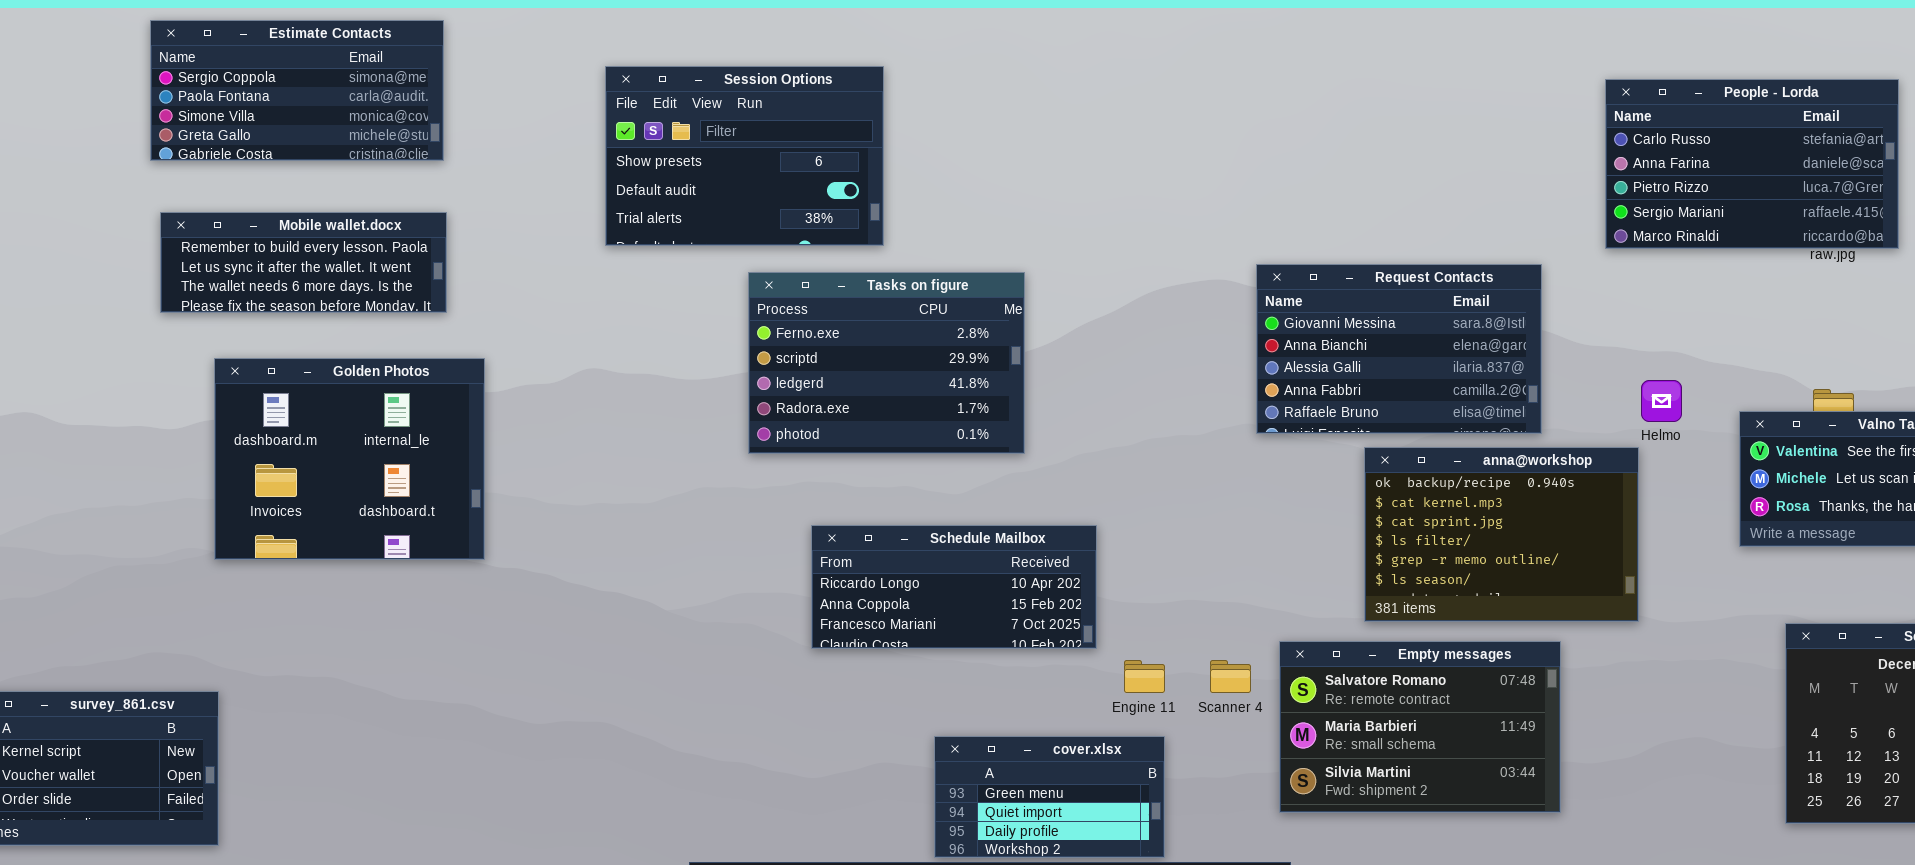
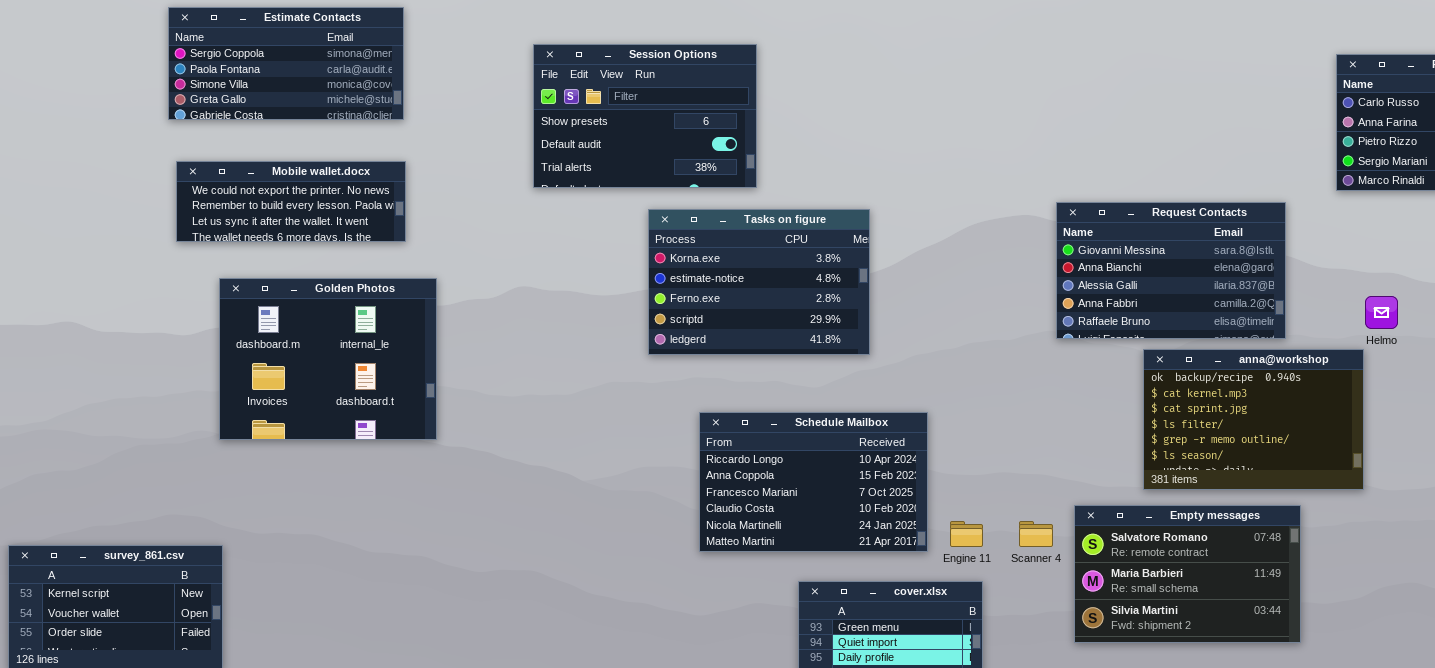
Mobile wallet.docx: [160,212,447,313] -> [176,161,406,242], scrolled up 1 row
Tasks on figure: [748,272,1025,454] -> [648,209,870,355], scrolled up 2 rows
Schedule Mailbox: [811,525,1097,649] -> [699,412,928,552], resized

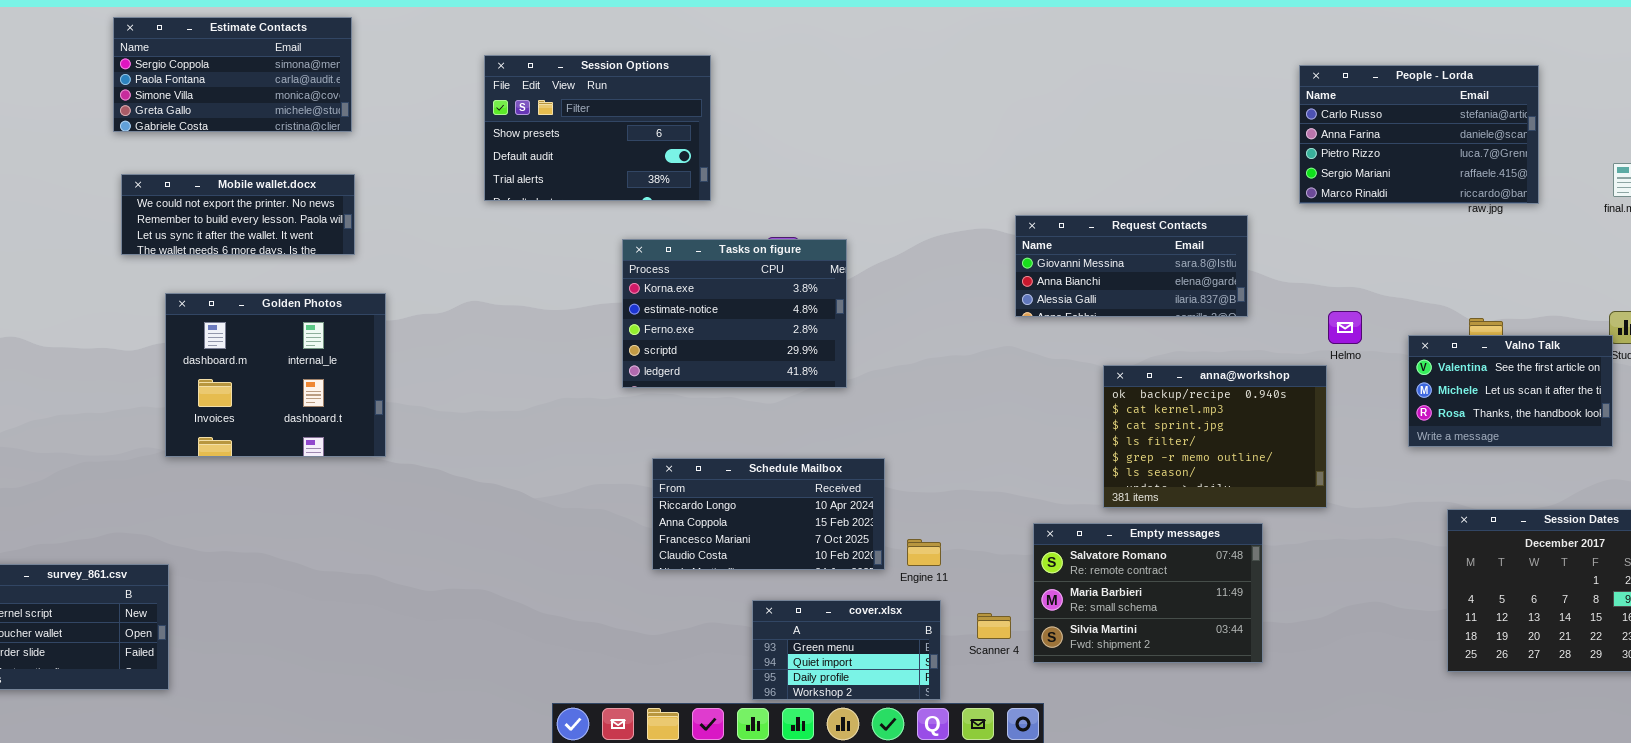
Request Contacts: [1056,202,1286,339] -> [1015,215,1248,317], resized
Tasks on figure: [648,209,870,355] -> [622,239,847,388], moved
Schedule Mailbox: [699,412,928,552] -> [652,458,885,570], resized
Scanner 4: [1019,521,1053,547] -> [977,613,1011,639], moved

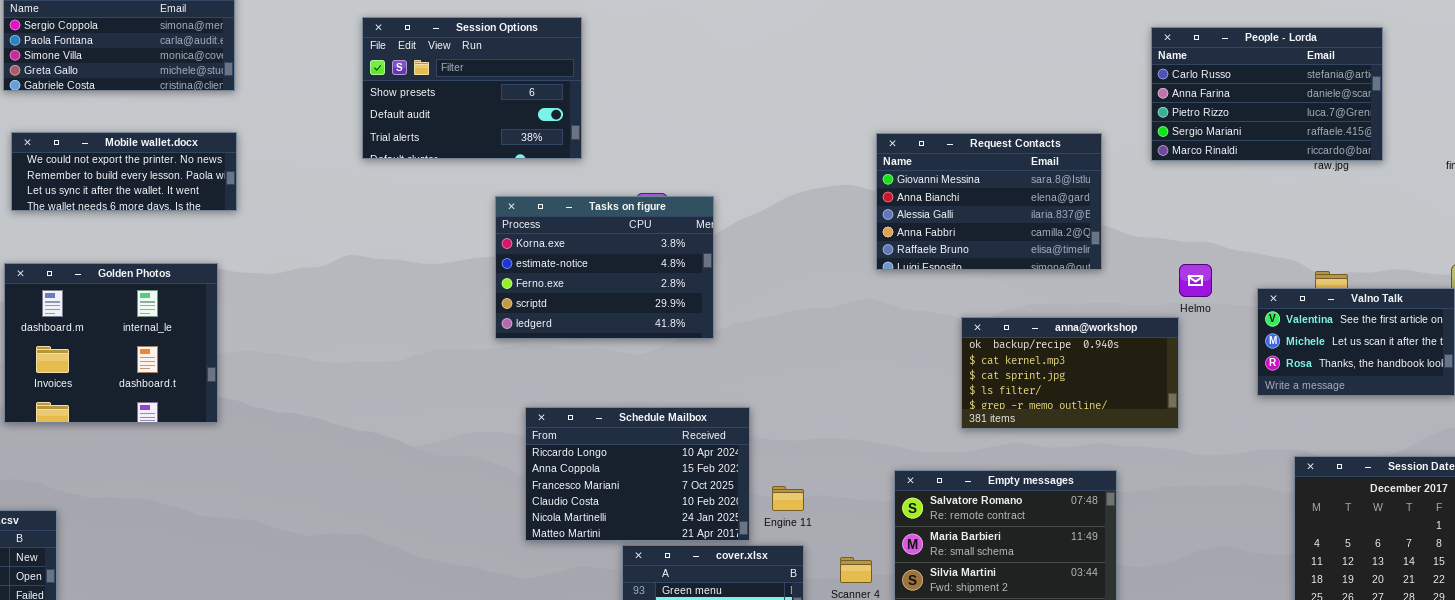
Request Contacts: [1015,215,1248,317] -> [876,133,1102,270], resized
Golden Photos: [165,293,386,457] -> [4,263,218,423], moved
anna@workshop: [1103,365,1327,508] -> [961,317,1179,429], resized
Schedule Mailbox: [652,458,885,570] -> [525,407,750,541], resized

